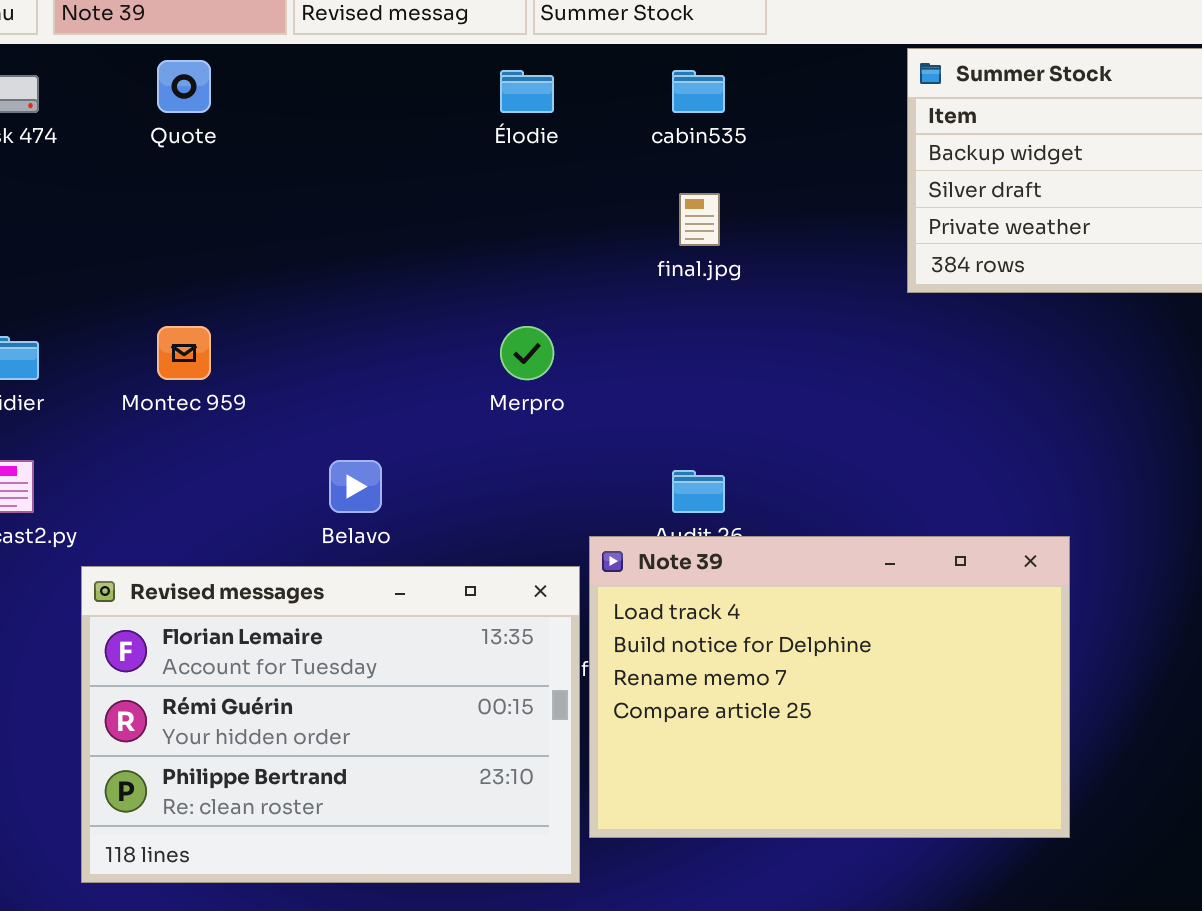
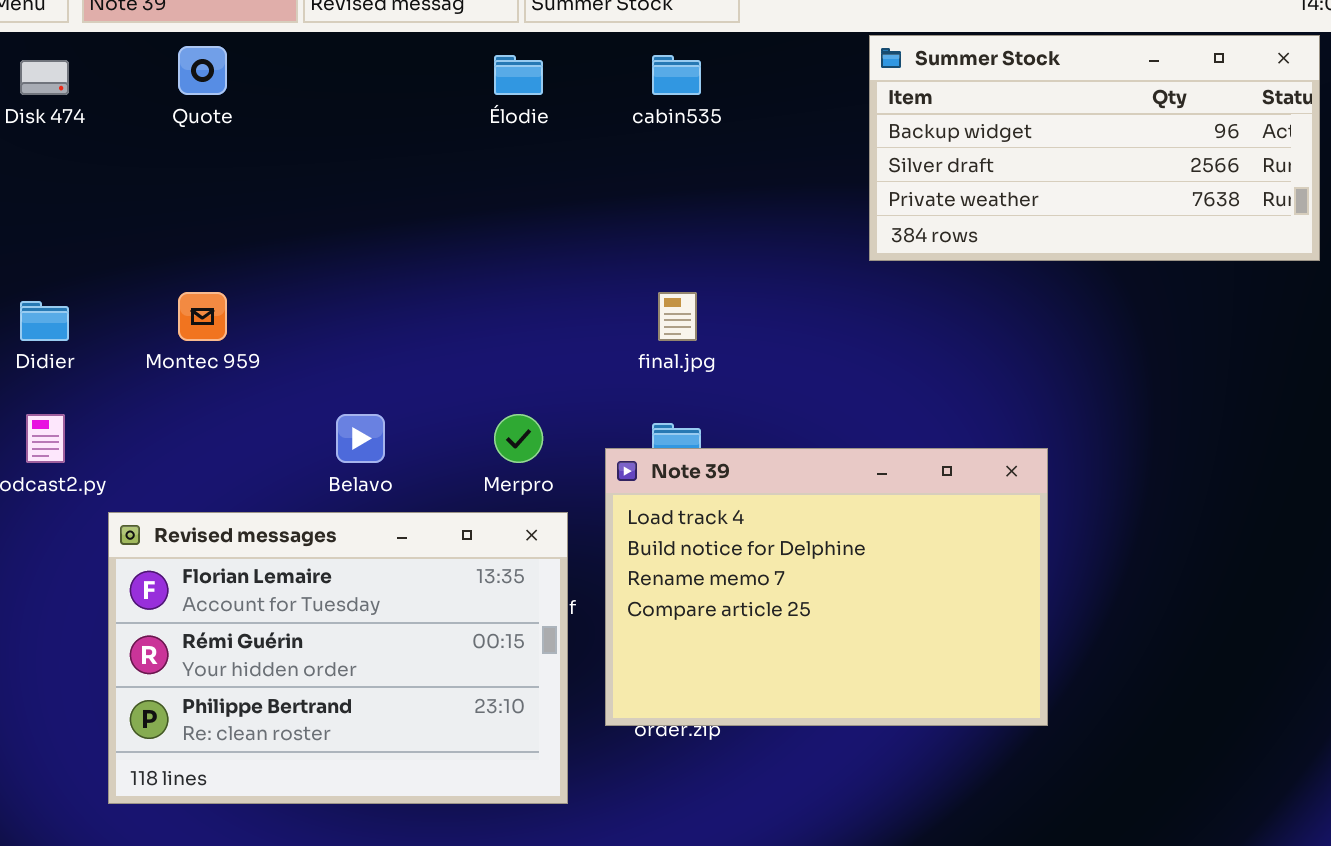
final.jpg: [679,193,720,246] -> [658,292,697,341], moved
Merpro: [500,326,554,380] -> [494,414,543,463], moved
Note 39: [589,536,1070,838] -> [605,448,1048,726], moved

